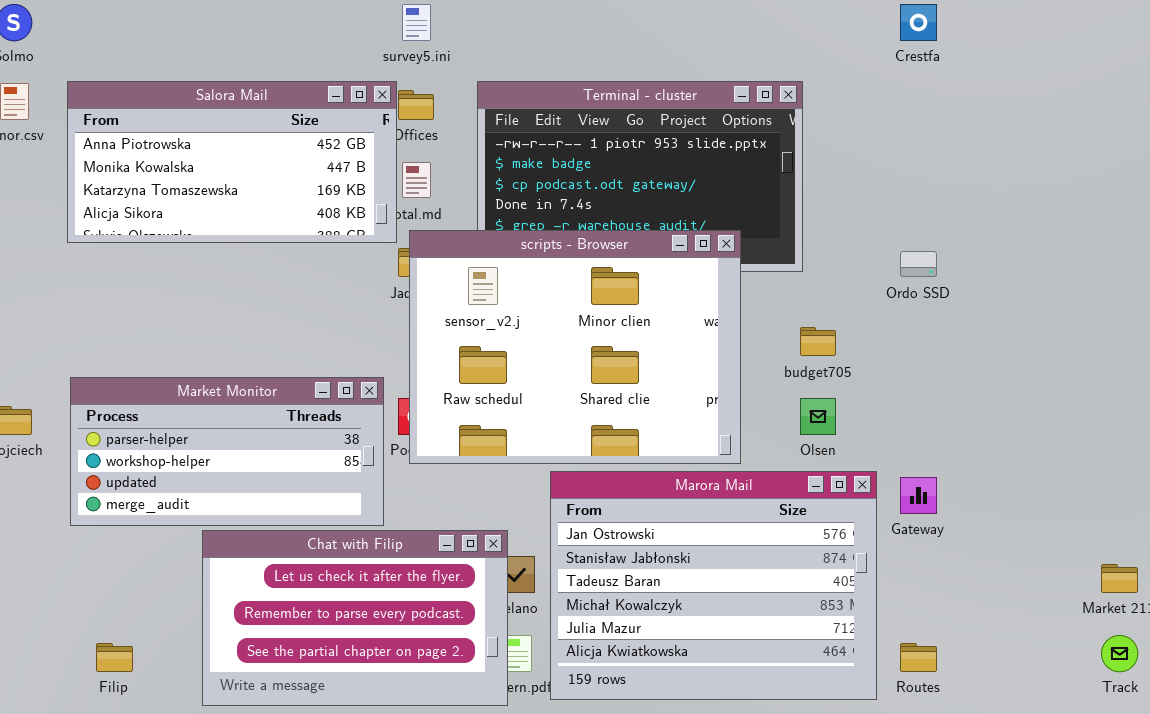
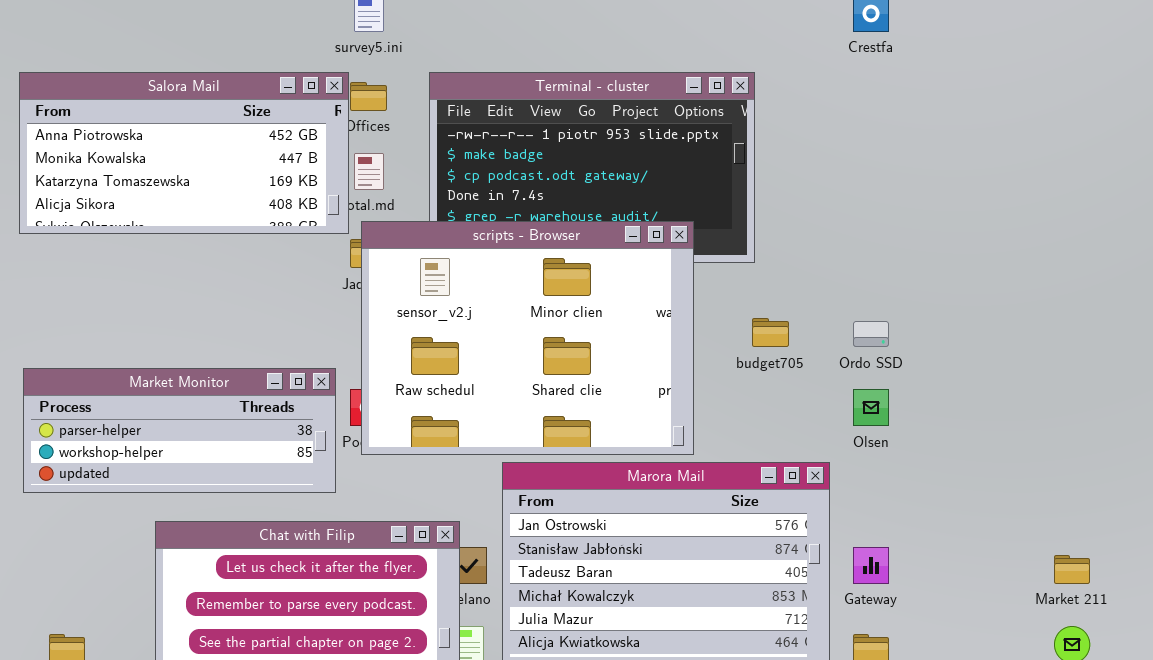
Ordo SSD: [900,251,937,277] -> [853,321,889,347], moved
Market Monitor: [70,377,384,526] -> [23,368,336,493], resized
Olsen: [800,398,836,435] -> [853,389,889,426], moved
Gateway: [900,477,937,514] -> [853,547,889,584], moved

